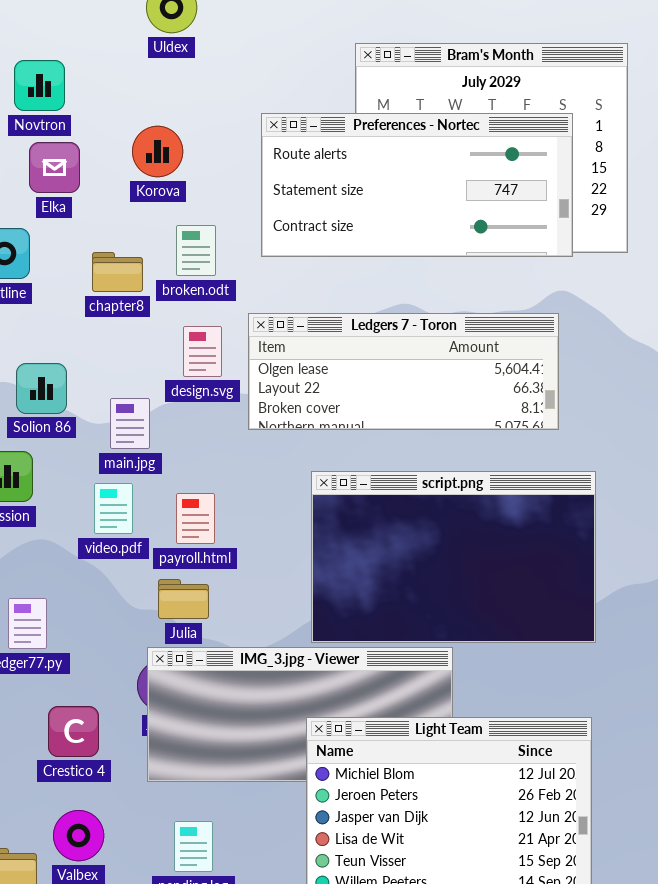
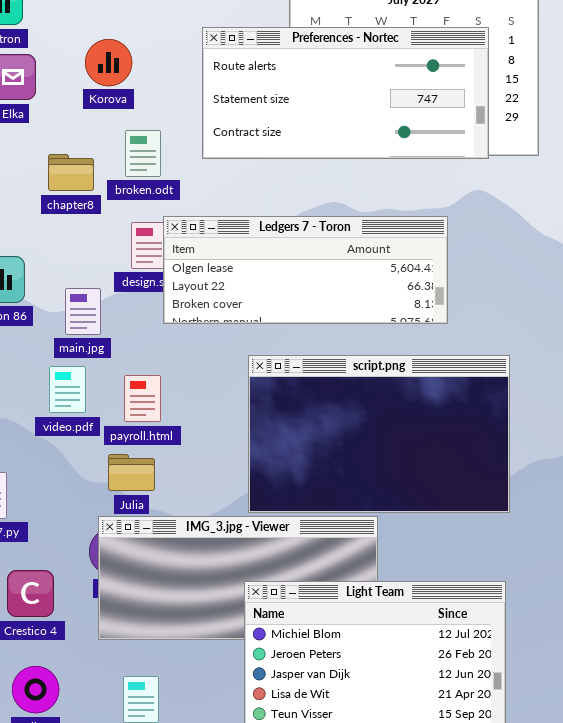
Ledgers 7 - Toron: [248,313,559,430] -> [163,216,448,324], moved

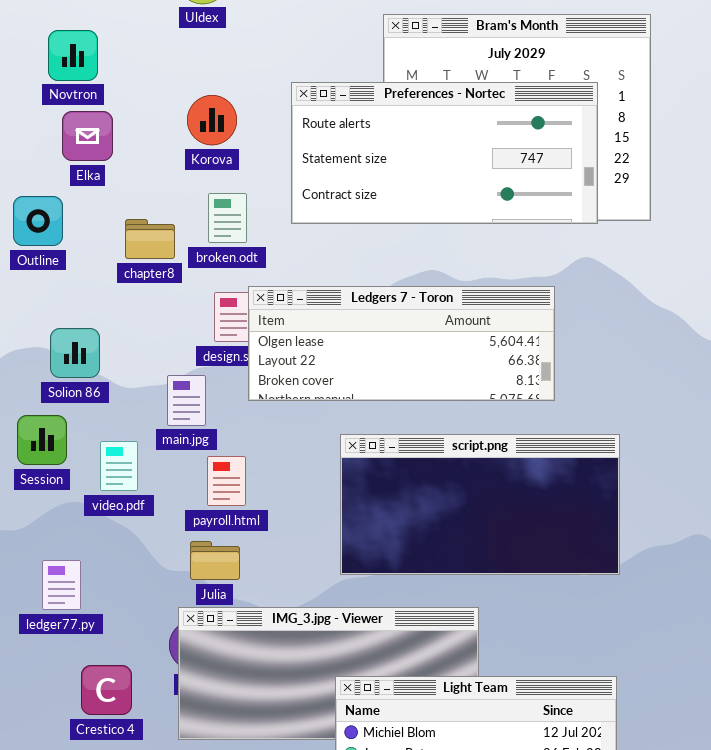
Korova: [85,39,132,86] -> [187,95,237,145], moved
main.jpg: [65,288,101,335] -> [167,375,206,426], moved
script.png: [248,355,510,513] -> [340,434,620,575], resized
video.pdf: [49,366,86,413] -> [100,441,138,491], moved

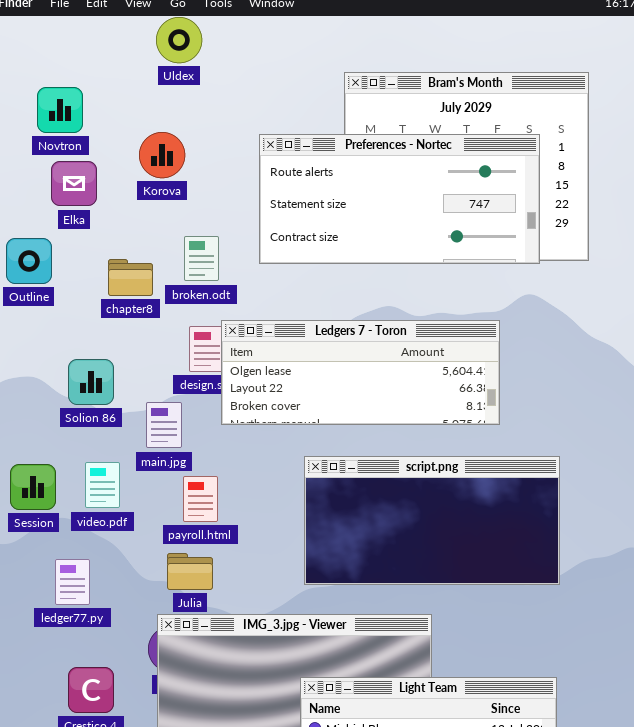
Korova: [187,95,237,145] -> [139,132,185,178], moved
Solion 86: [50,328,100,378] -> [68,359,114,405], moved
Session: [17,415,67,465] -> [10,464,56,510], moved
ledger77.py: [42,560,81,610] -> [55,559,90,605], moved

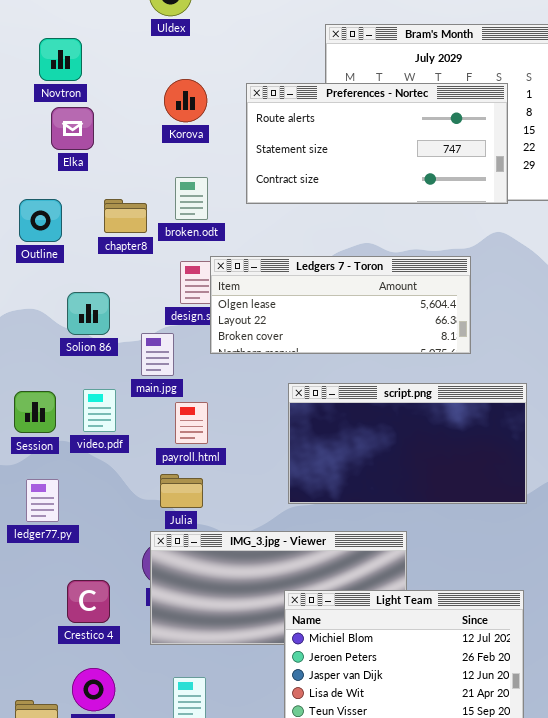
Korova: [139,132,185,178] -> [164,79,207,122], moved
Outline: [6,238,52,284] -> [19,199,62,242], moved
ledger77.py: [55,559,90,605] -> [26,479,59,522], moved

